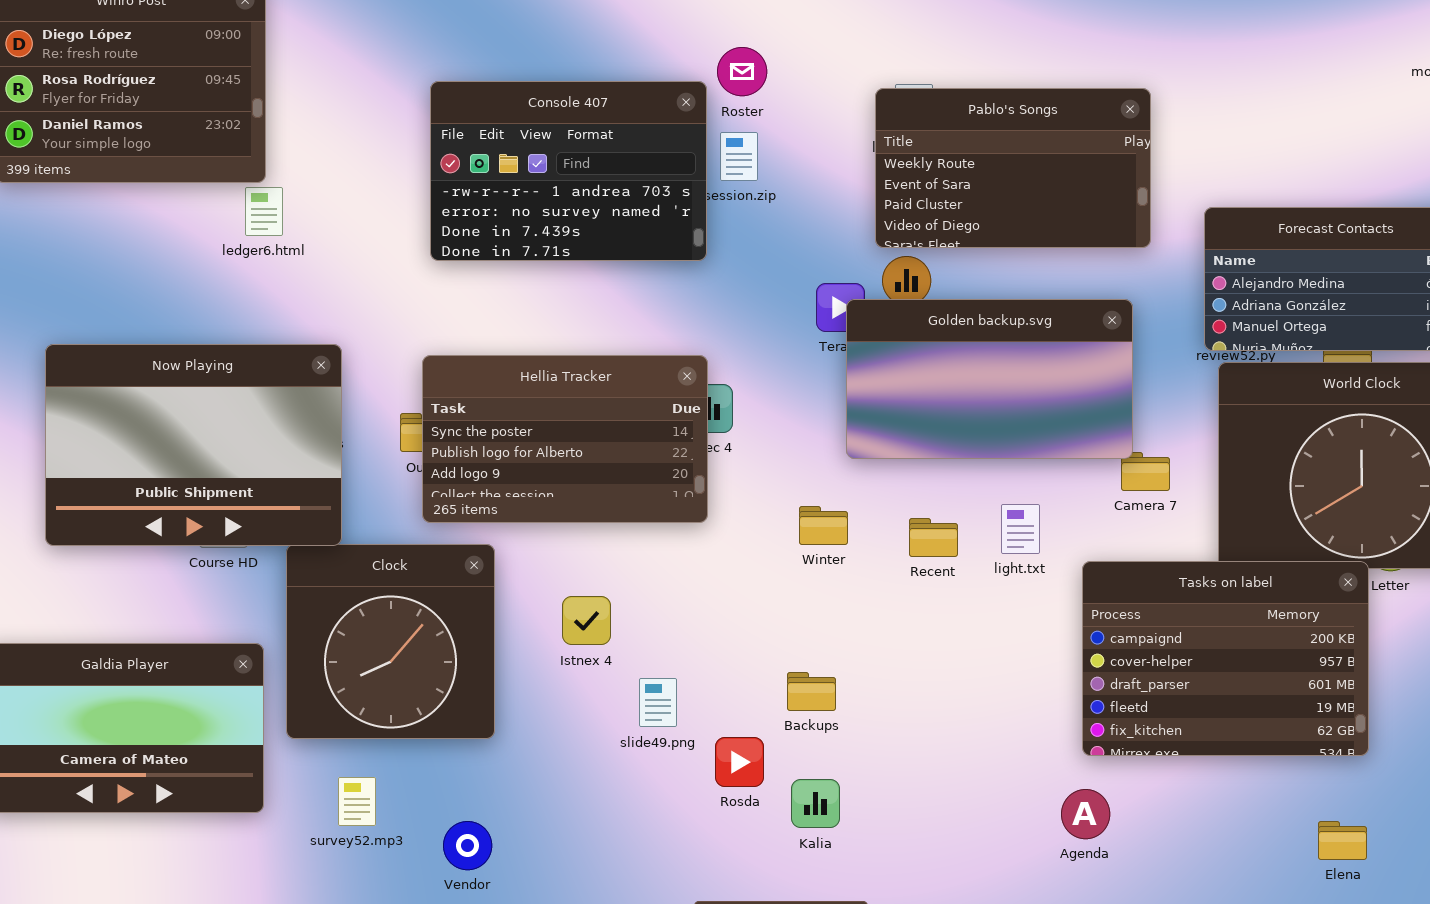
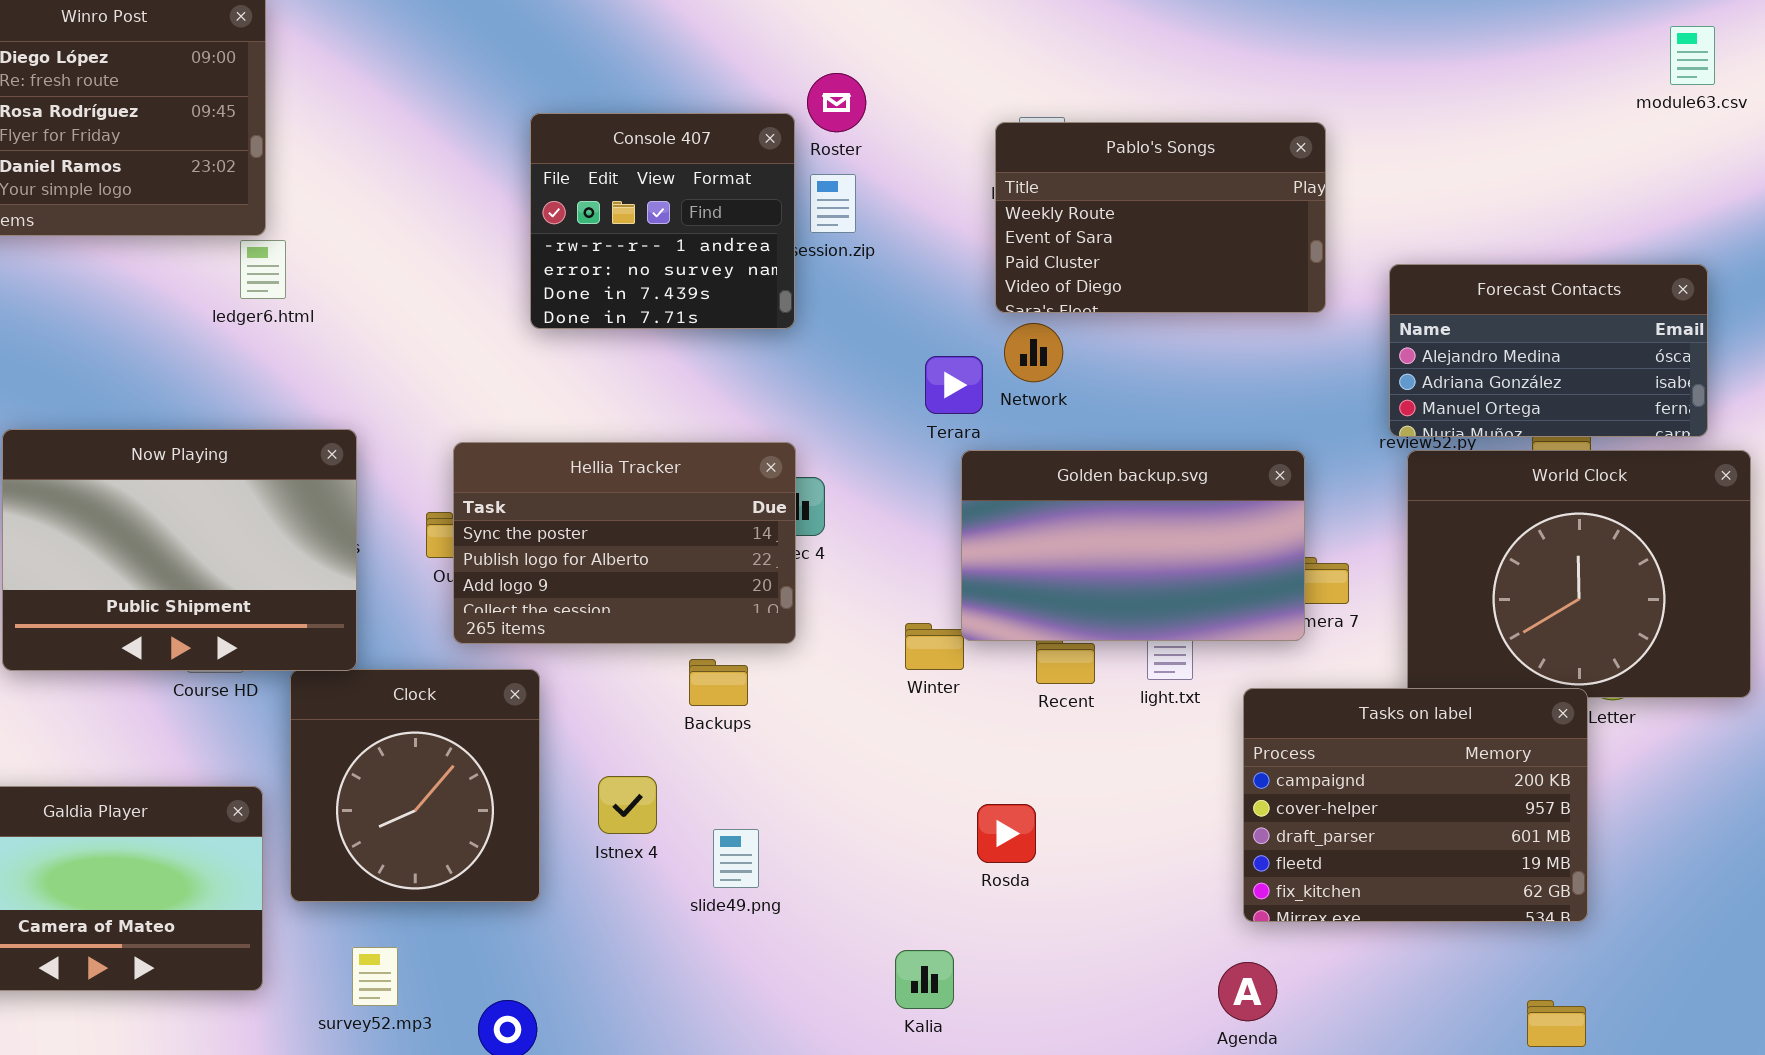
Console 407: [430,81,707,261] -> [530,113,795,329], resized
Golden backup.svg: [846,299,1133,459] -> [961,450,1305,641], moved
Istnex 4: [562,596,611,645] -> [598,776,657,834], moved
Backups: [787,672,836,711] -> [689,659,748,706], moved
Rosda: [715,737,764,787] -> [977,804,1036,863], moved

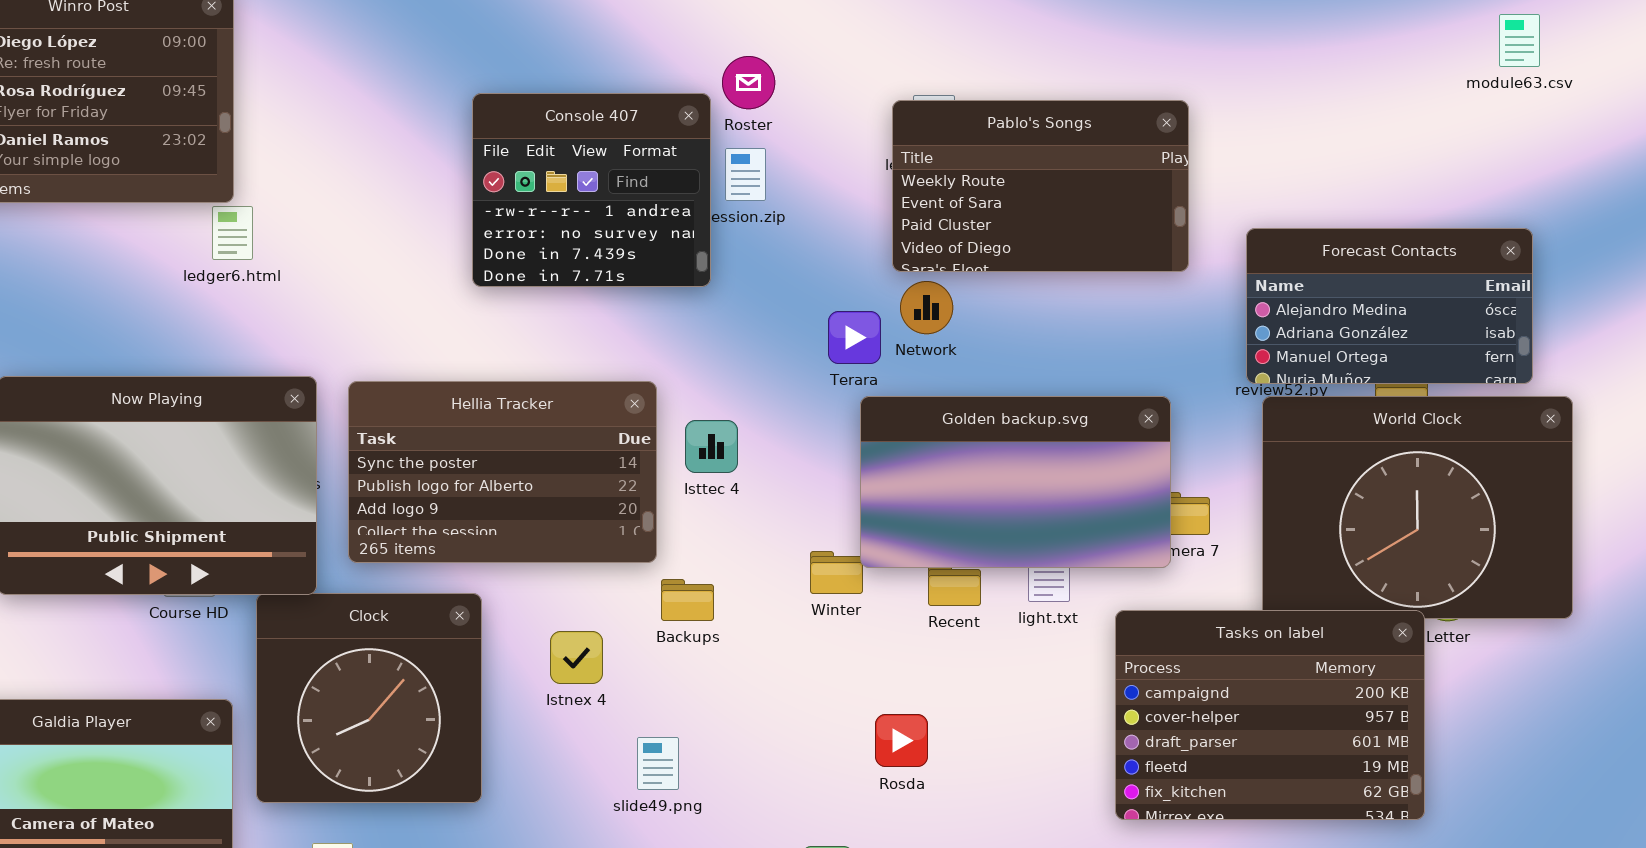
Hellia Tracker: [453,442,796,644] -> [348,381,657,563], moved
Backups: [689,659,748,706] -> [661,579,714,621], moved
Istnex 4: [598,776,657,834] -> [550,631,603,684], moved

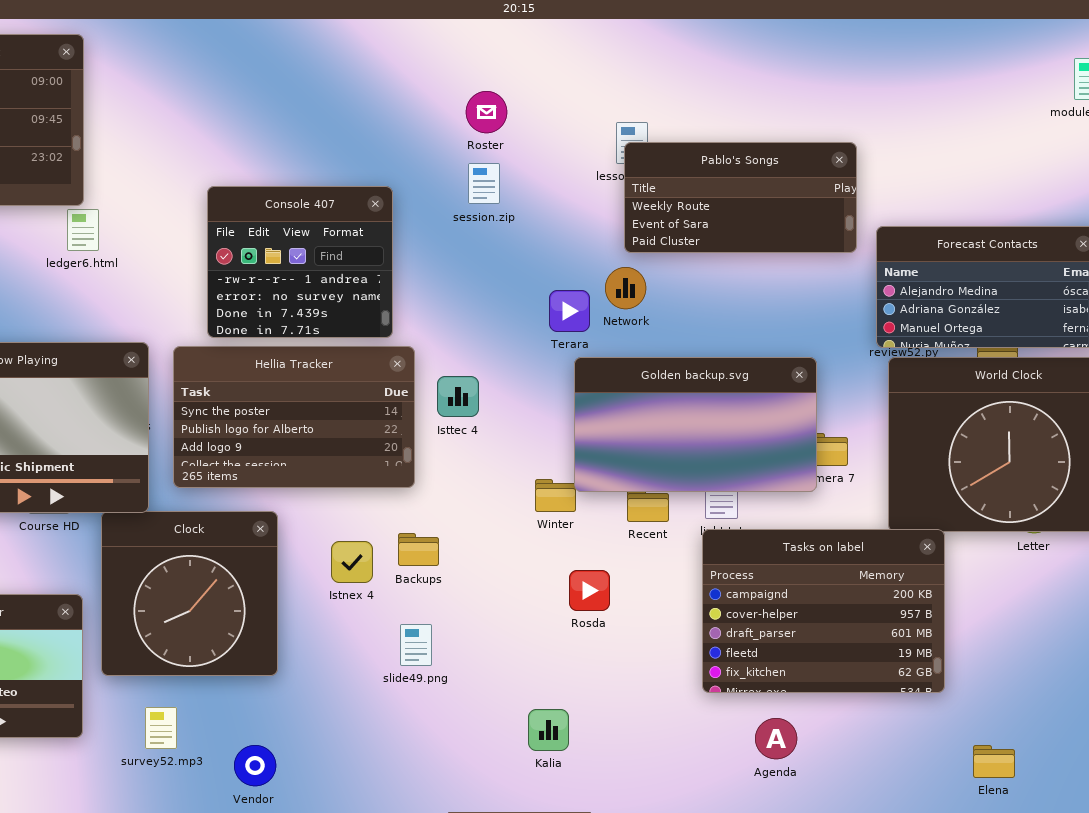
Console 407: [472,93,711,287] -> [207,186,393,338], moved
Pablo's Songs: [892,100,1189,272] -> [624,142,857,253], moved, resized
Backups: [661,579,714,621] -> [398,533,439,566], moved
Tasks on label: [1115,610,1425,820] -> [702,529,945,693], moved
Rosda: [875,714,928,767] -> [569,570,610,611], moved

